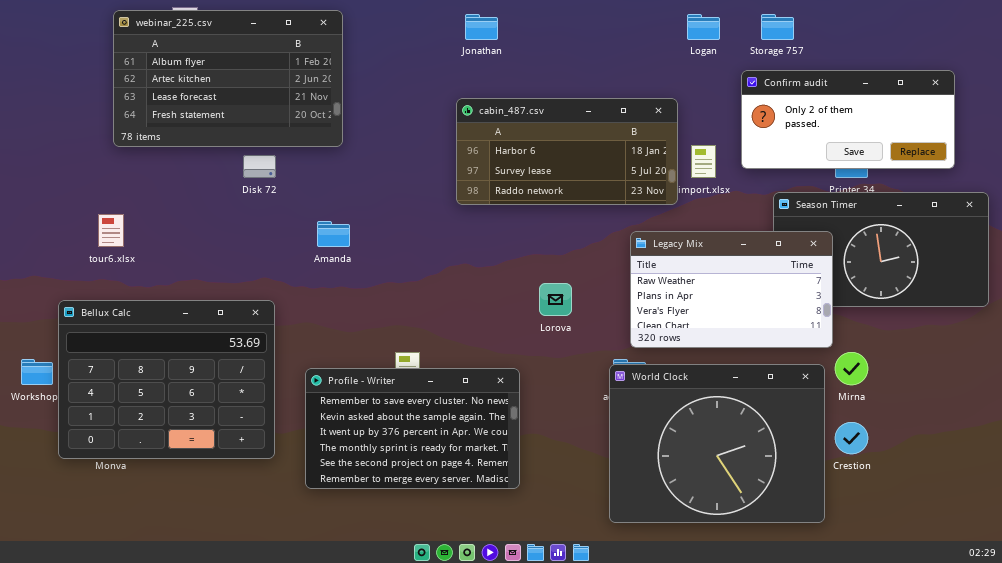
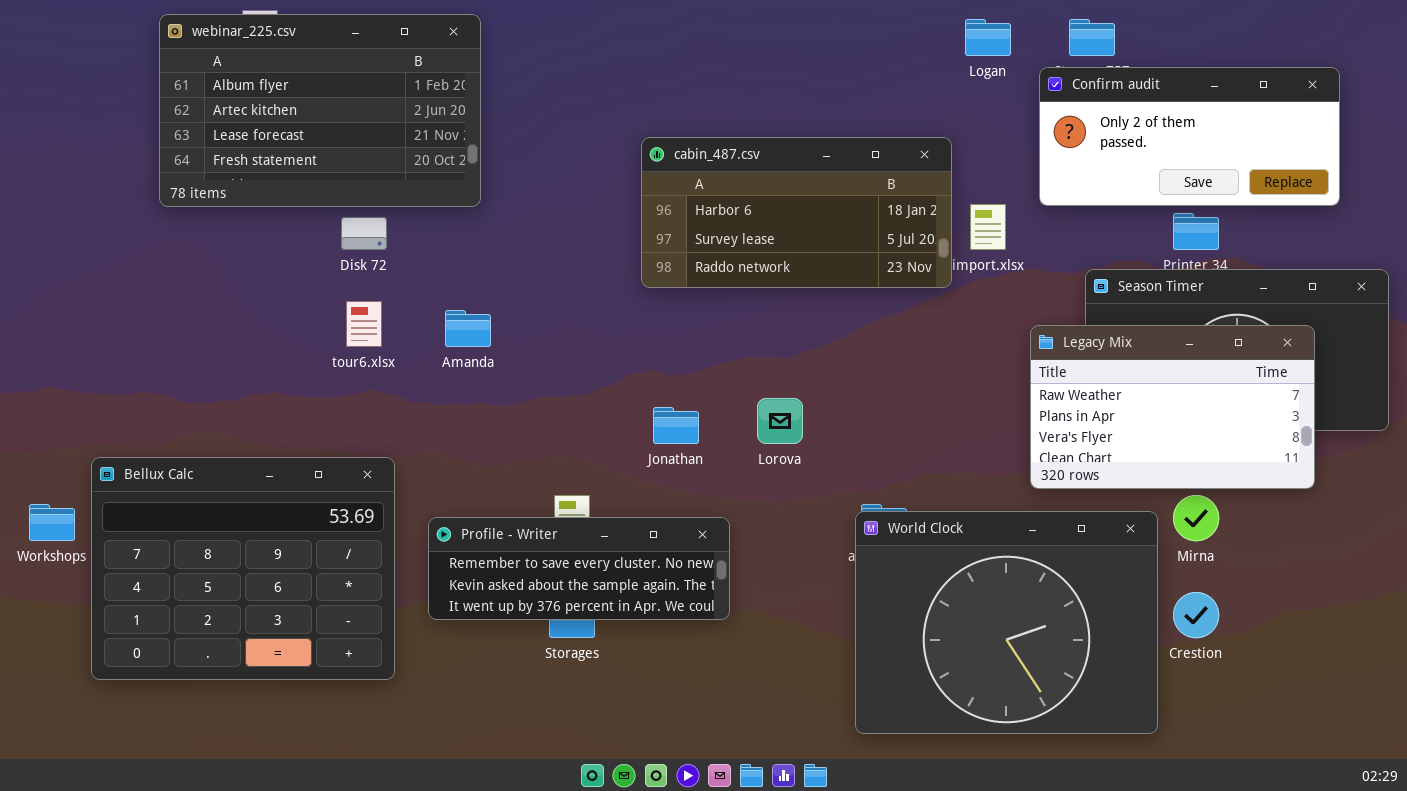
Jonathan: [465,14,498,40] -> [653,407,699,444], moved
Confirm audit: [741,70,955,169] -> [1039,67,1340,206], moved
tour6.xlsx: [98,214,124,247] -> [346,301,382,347], moved
Legacy Mix: [630,231,833,348] -> [1030,325,1315,489], moved
Bellux Calc: [58,300,275,459] -> [91,457,395,680], moved
Profile - Writer: [305,368,520,489] -> [428,517,730,620], resized

